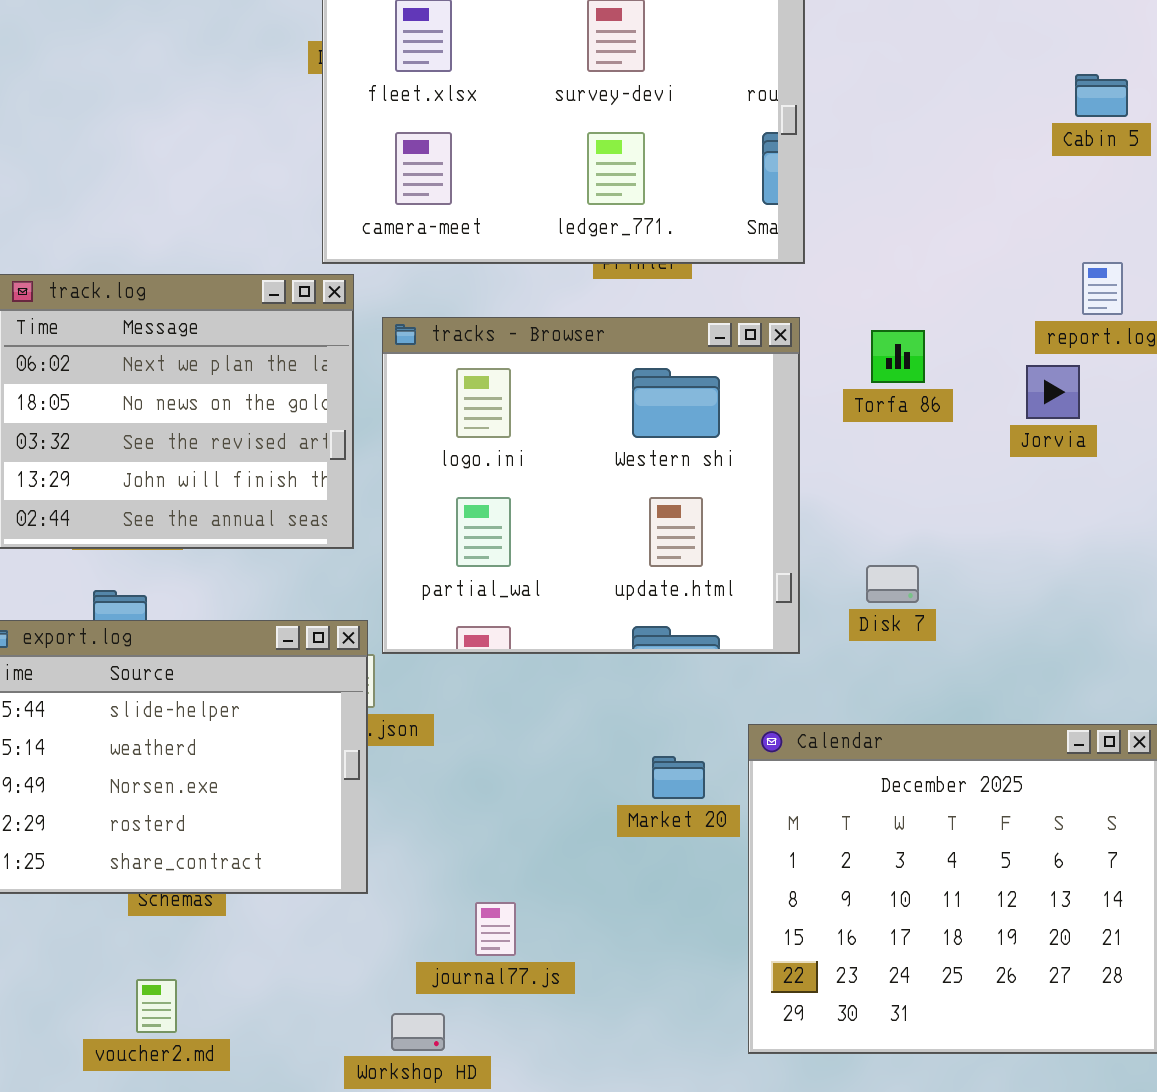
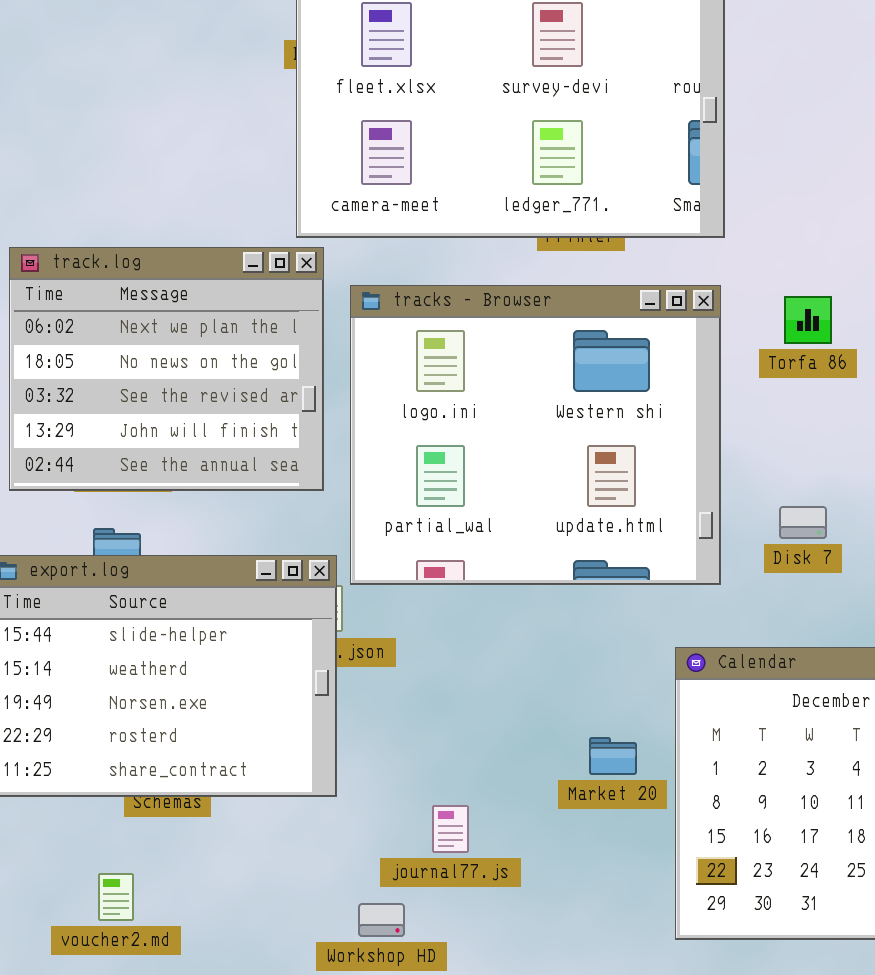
Market 20: [652,756,705,799] -> [589,737,637,775], moved
voucher2.md: [136,979,177,1033] -> [98,873,134,921], moved

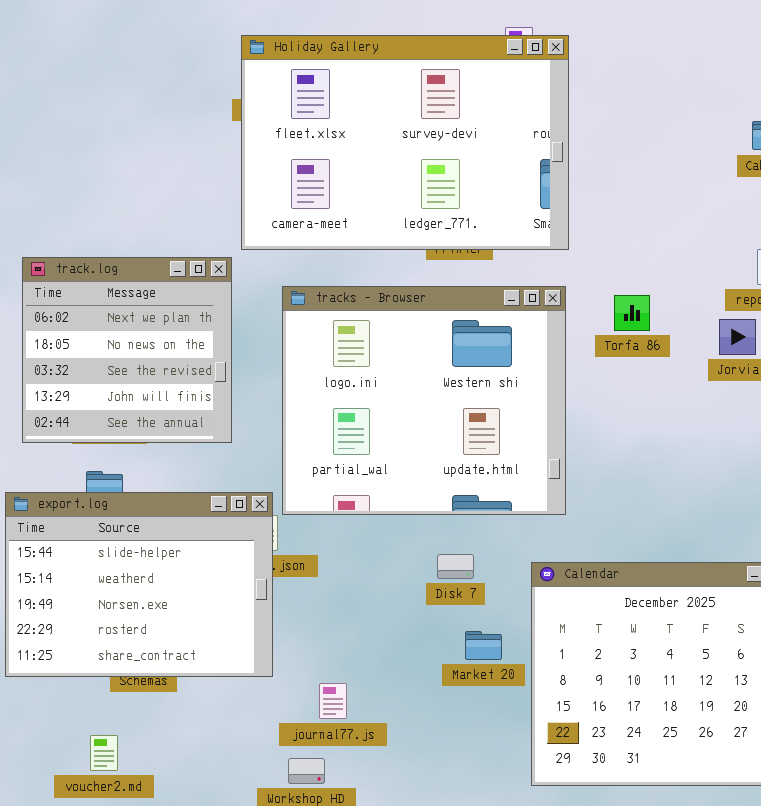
track.log: [9,247,324,491] -> [22,257,232,443], resized
Disk 7: [779,506,827,539] -> [437,554,474,579], moved
journal77.js: [432,805,469,853] -> [319,683,347,719], moved

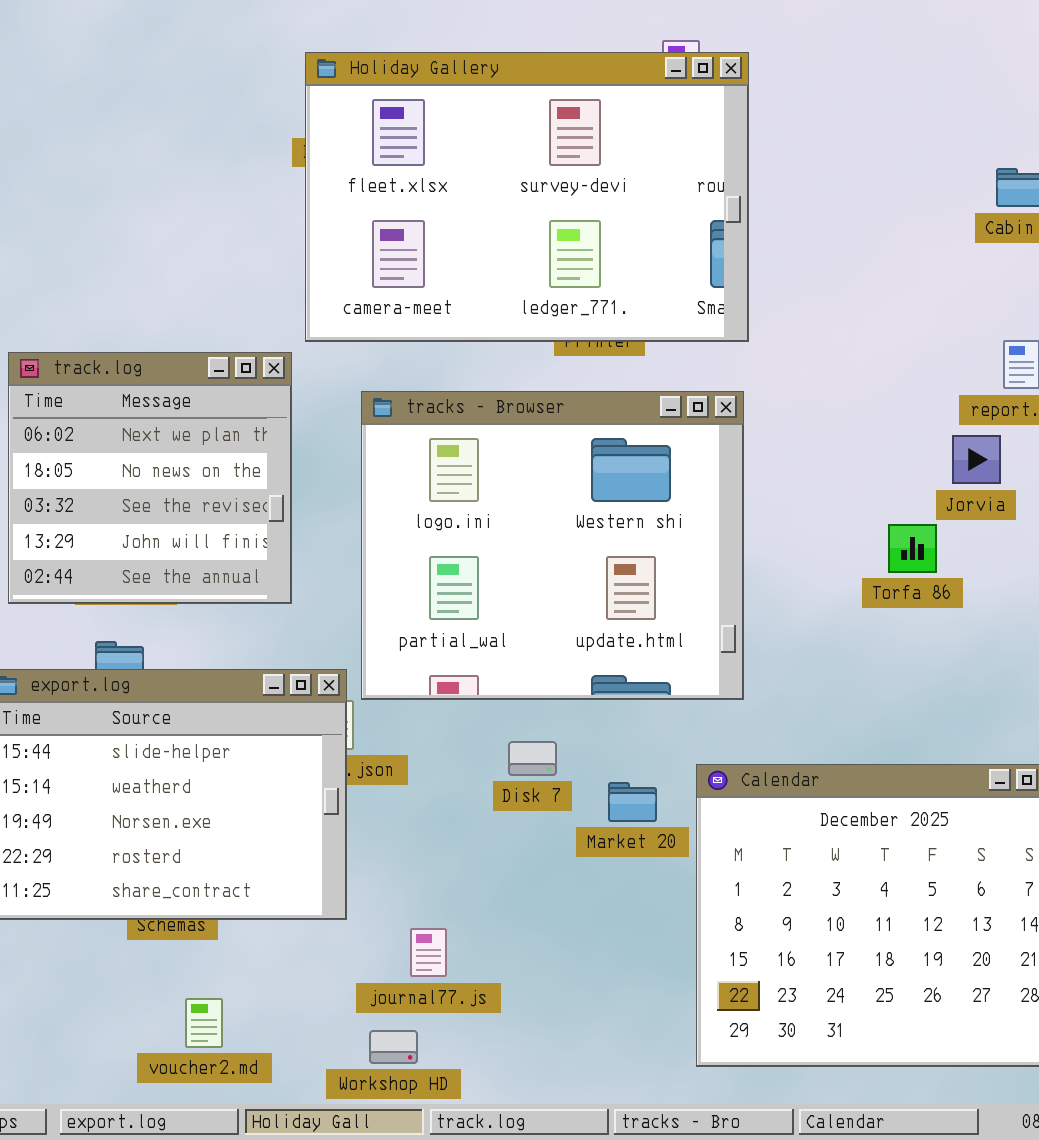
Torfa 86: [614,295,650,331] -> [888,524,937,573], moved
Disk 7: [437,554,474,579] -> [508,741,557,776], moved
Market 20: [465,631,502,660] -> [608,782,657,822], moved
voucher2.md: [90,735,118,771] -> [185,998,223,1048], moved

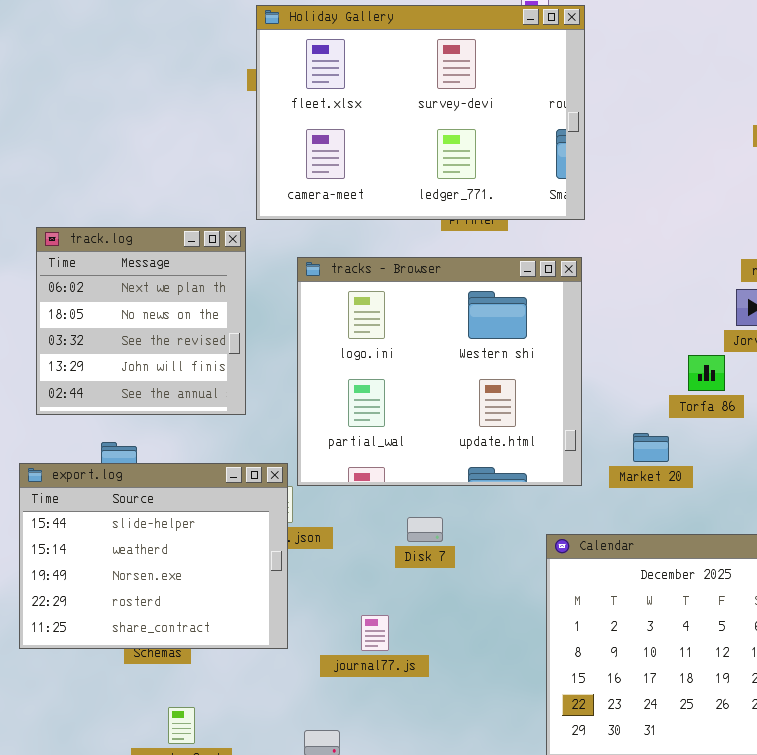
Market 20: [608,782,657,822] -> [633,433,669,462], moved
journal77.js: [410,928,447,977] -> [361,615,389,651], moved

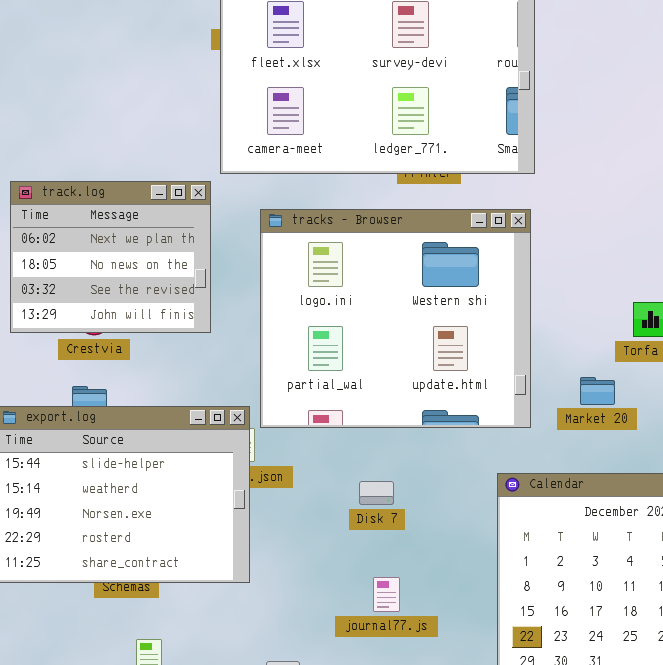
track.log: [36,227,246,415] -> [10,181,211,333], resized
Disk 7: [407,517,443,542] -> [359,481,394,505], moved
journal77.js: [361,615,389,651] -> [373,577,400,612], moved

